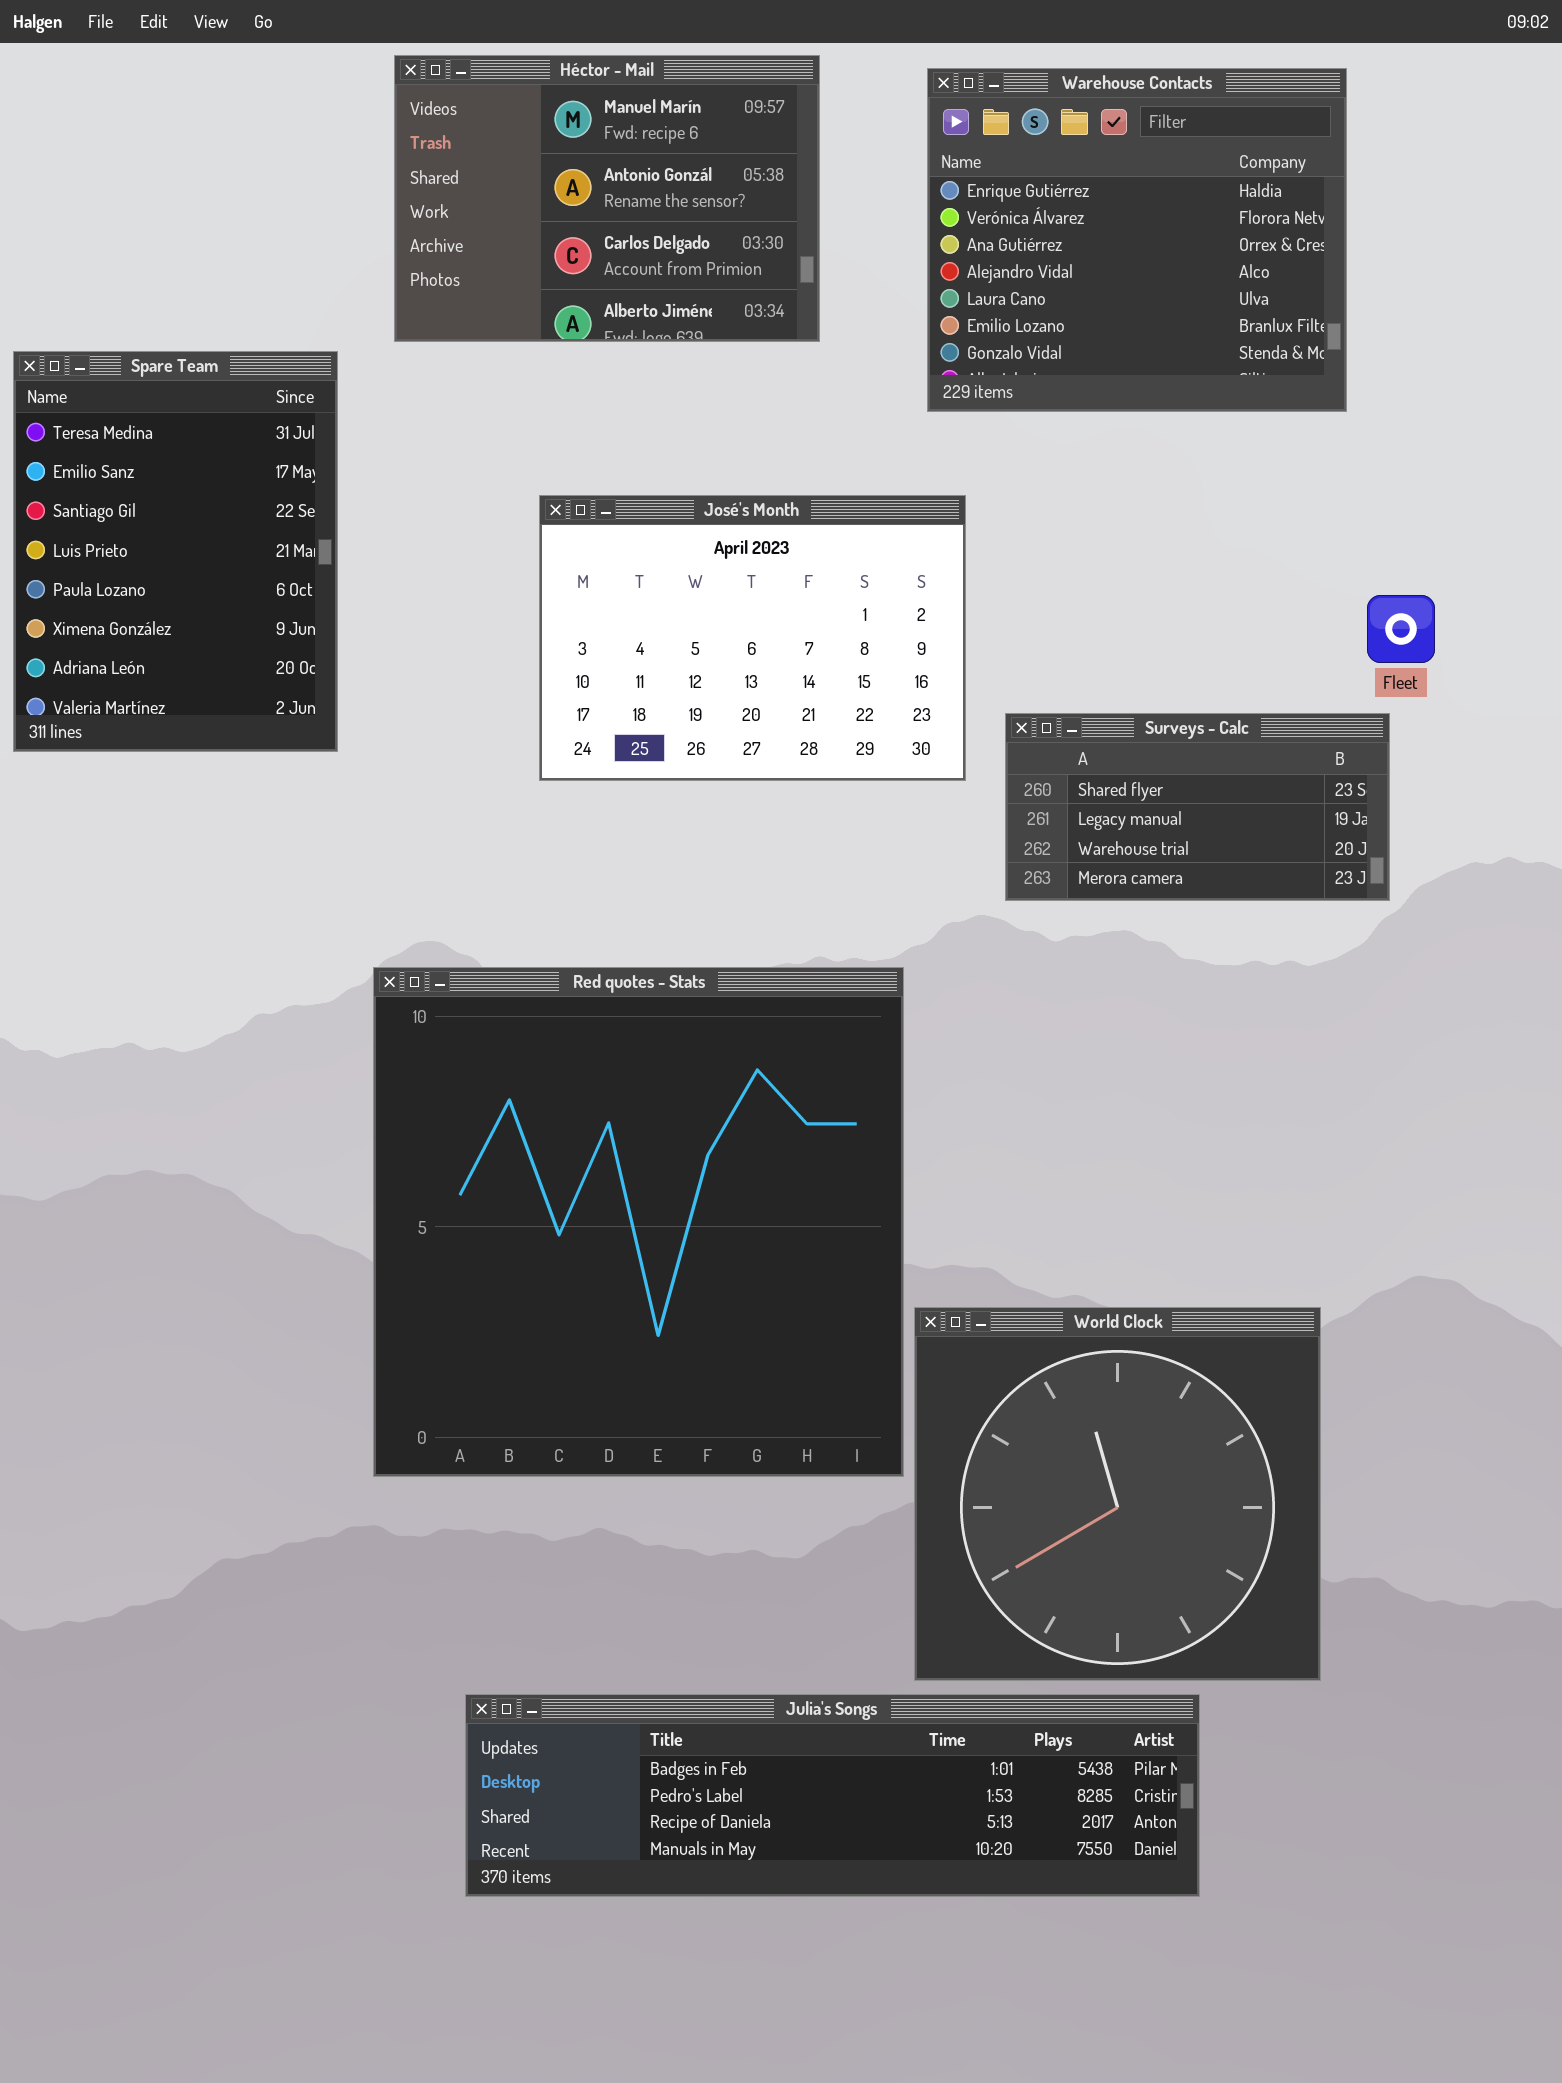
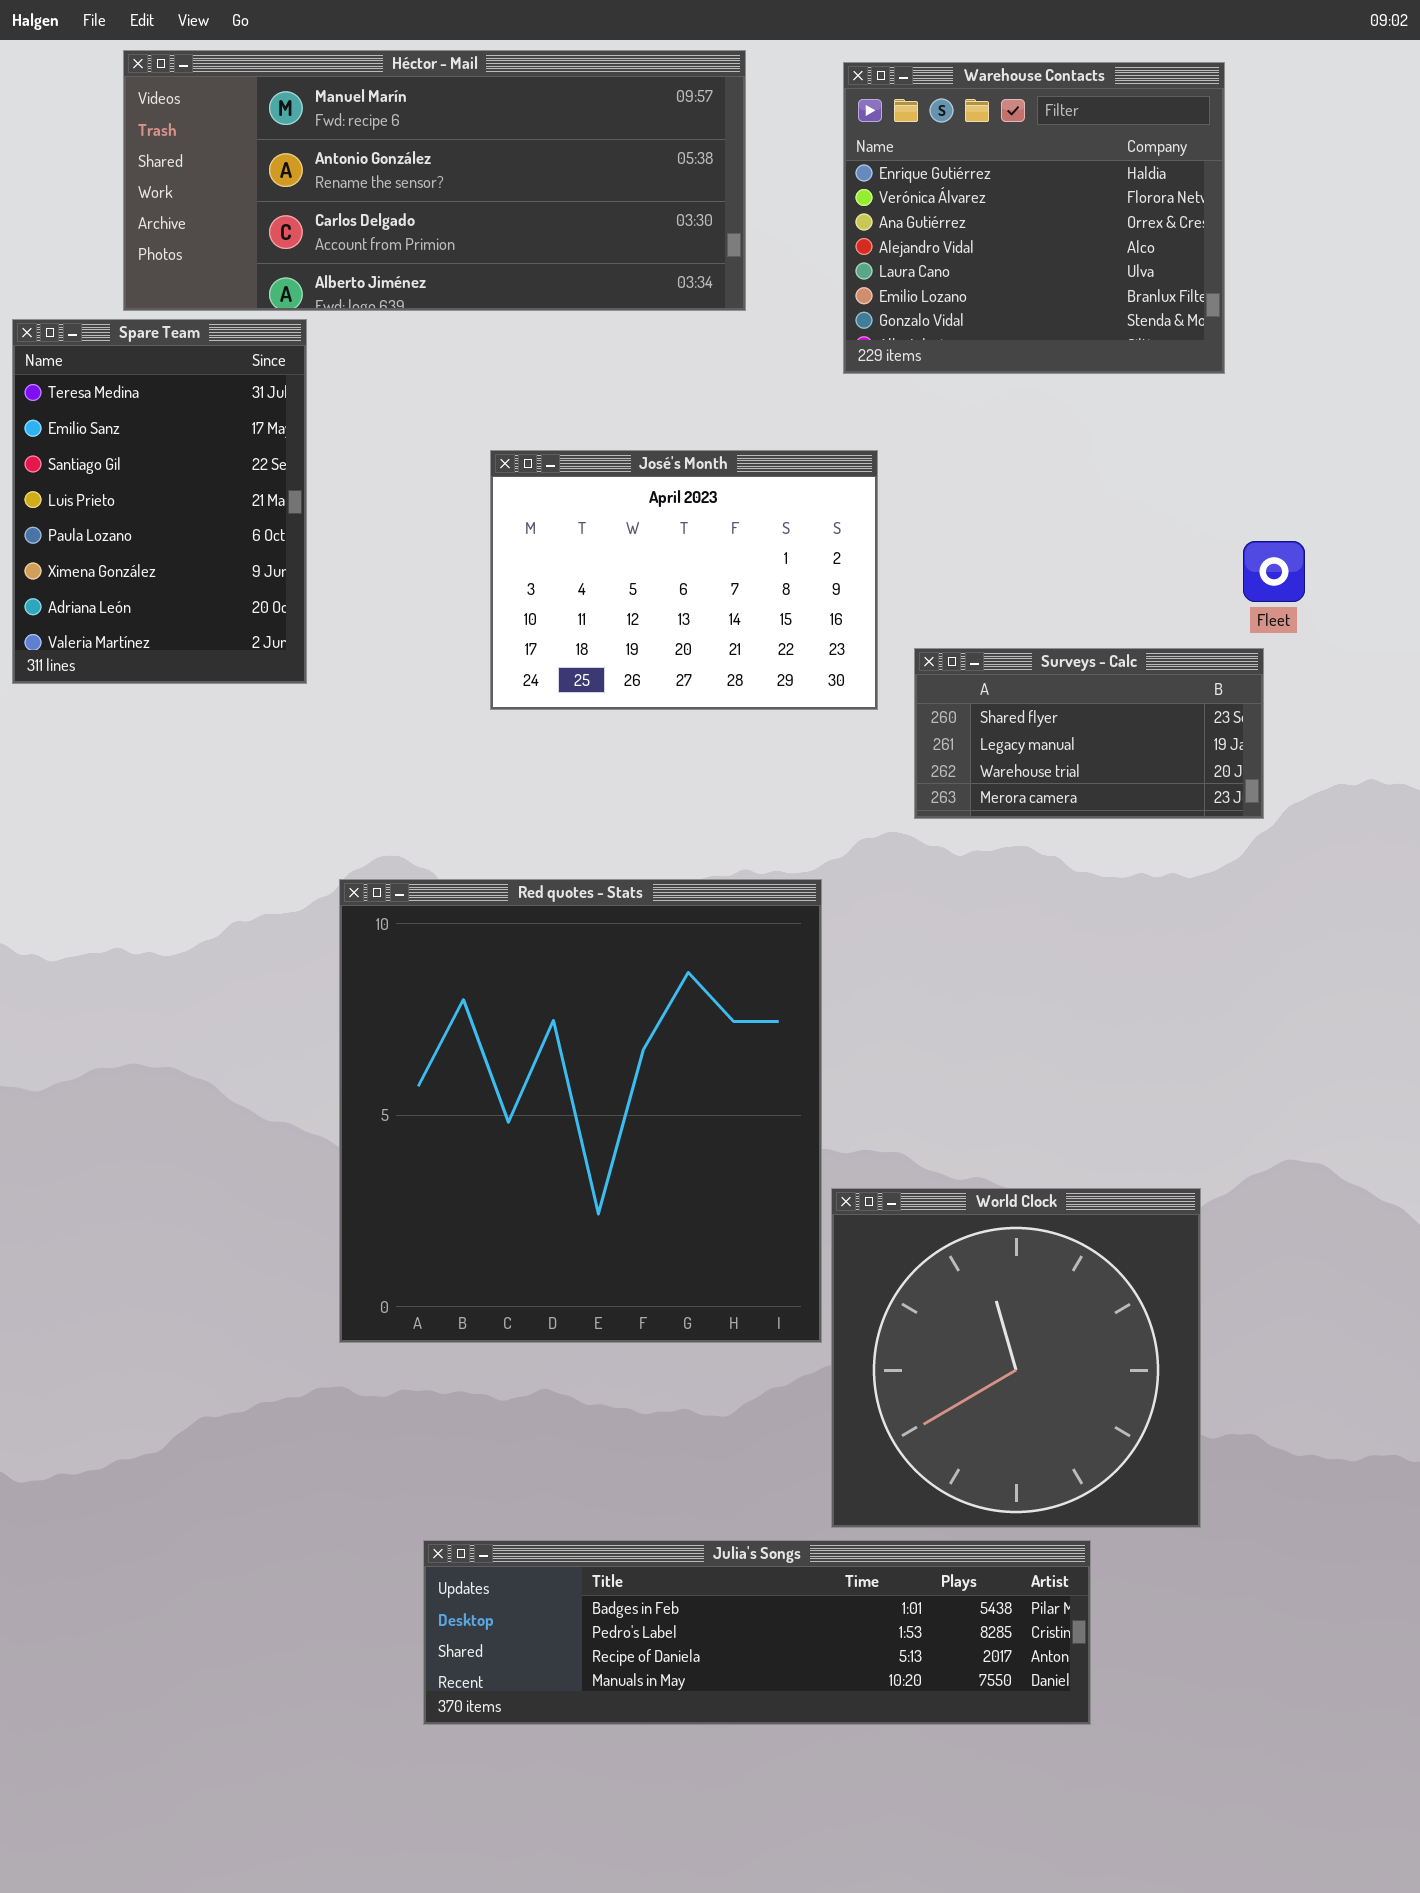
Héctor - Mail: [394,55,820,342] -> [123,50,746,311], resized

